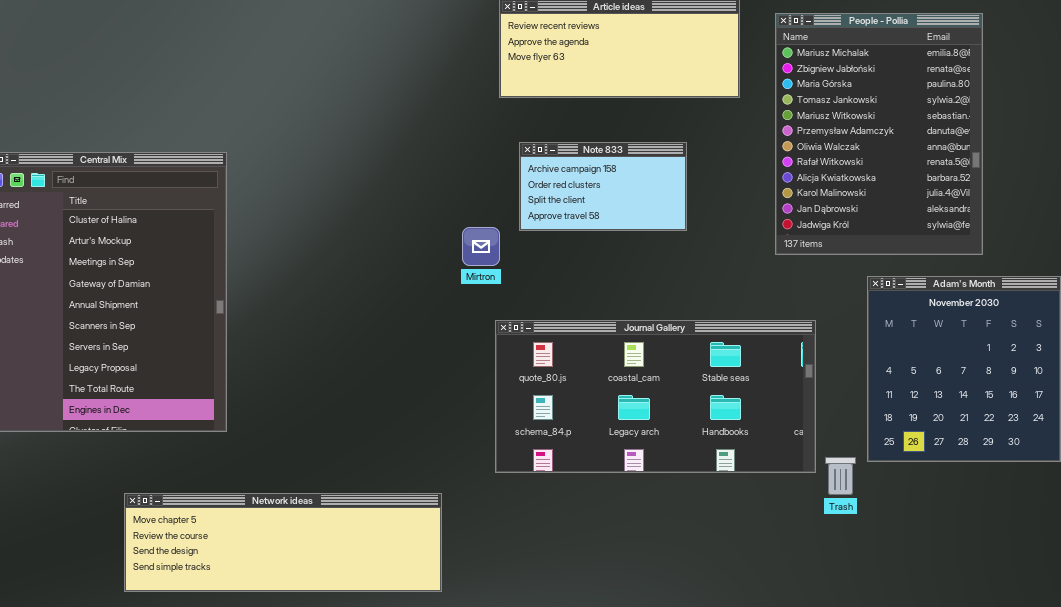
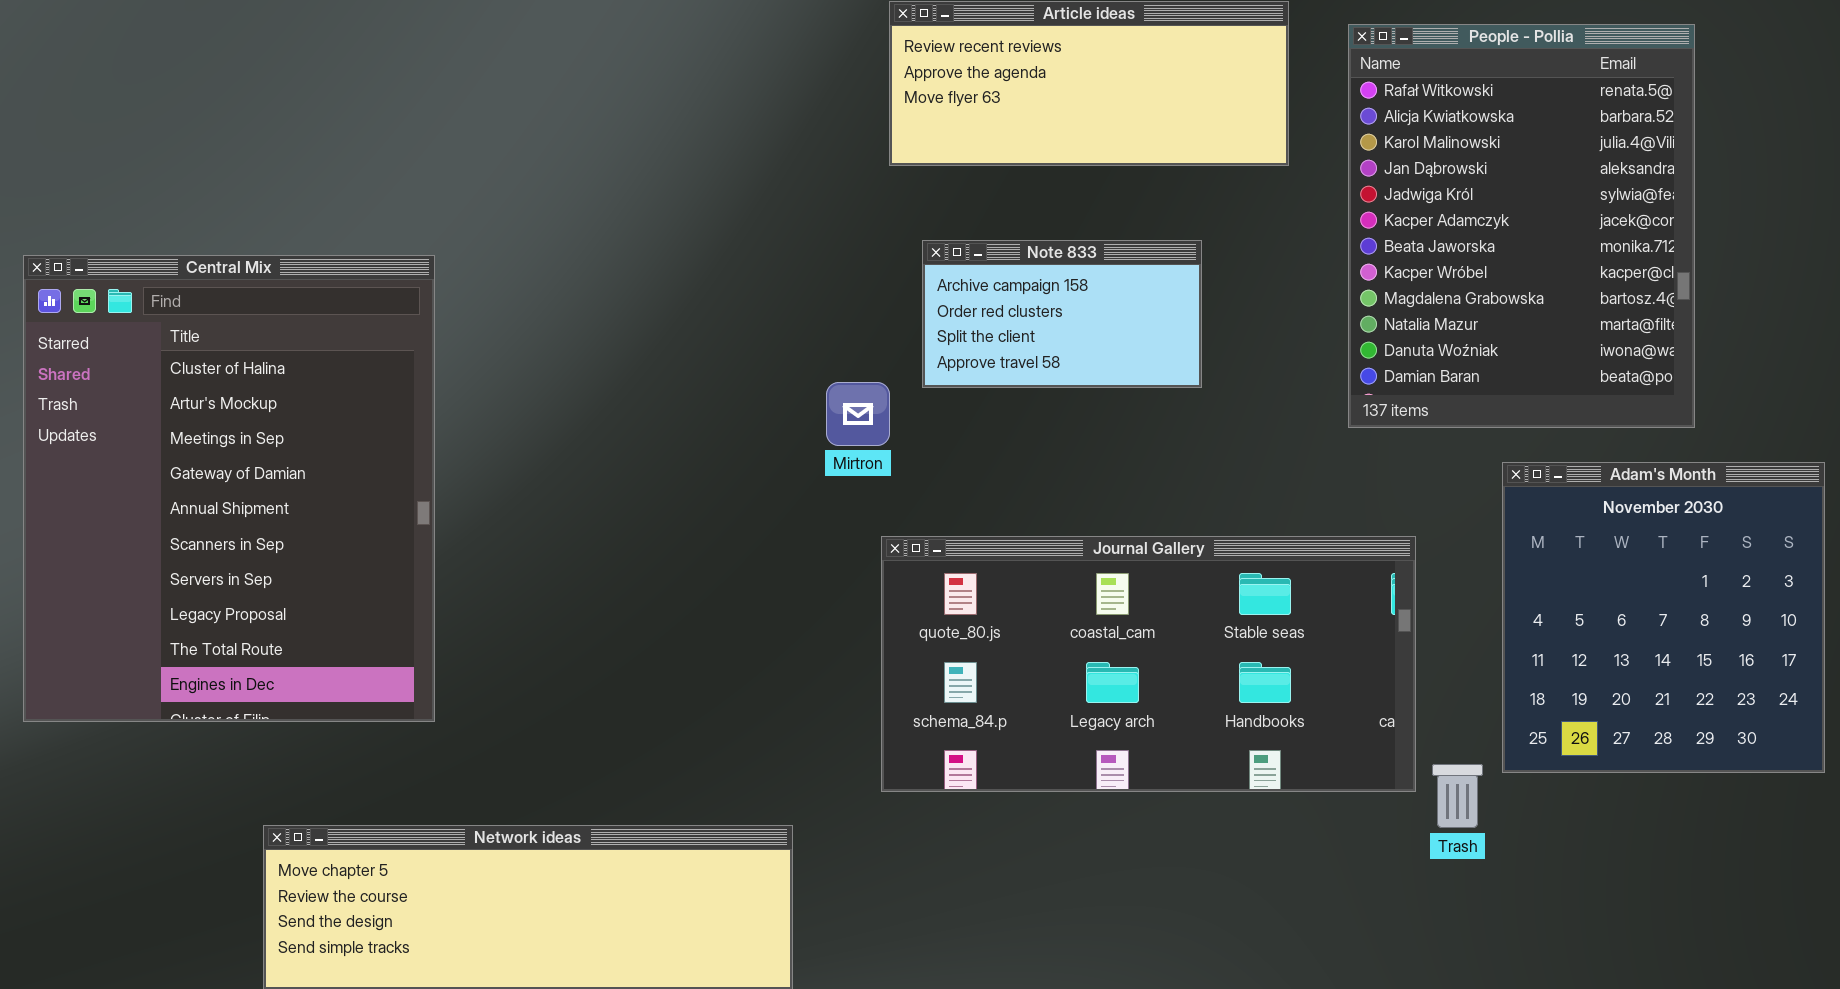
People - Pollia: [775,13,983,255] -> [1348,24,1695,428], scrolled down 7 rows

